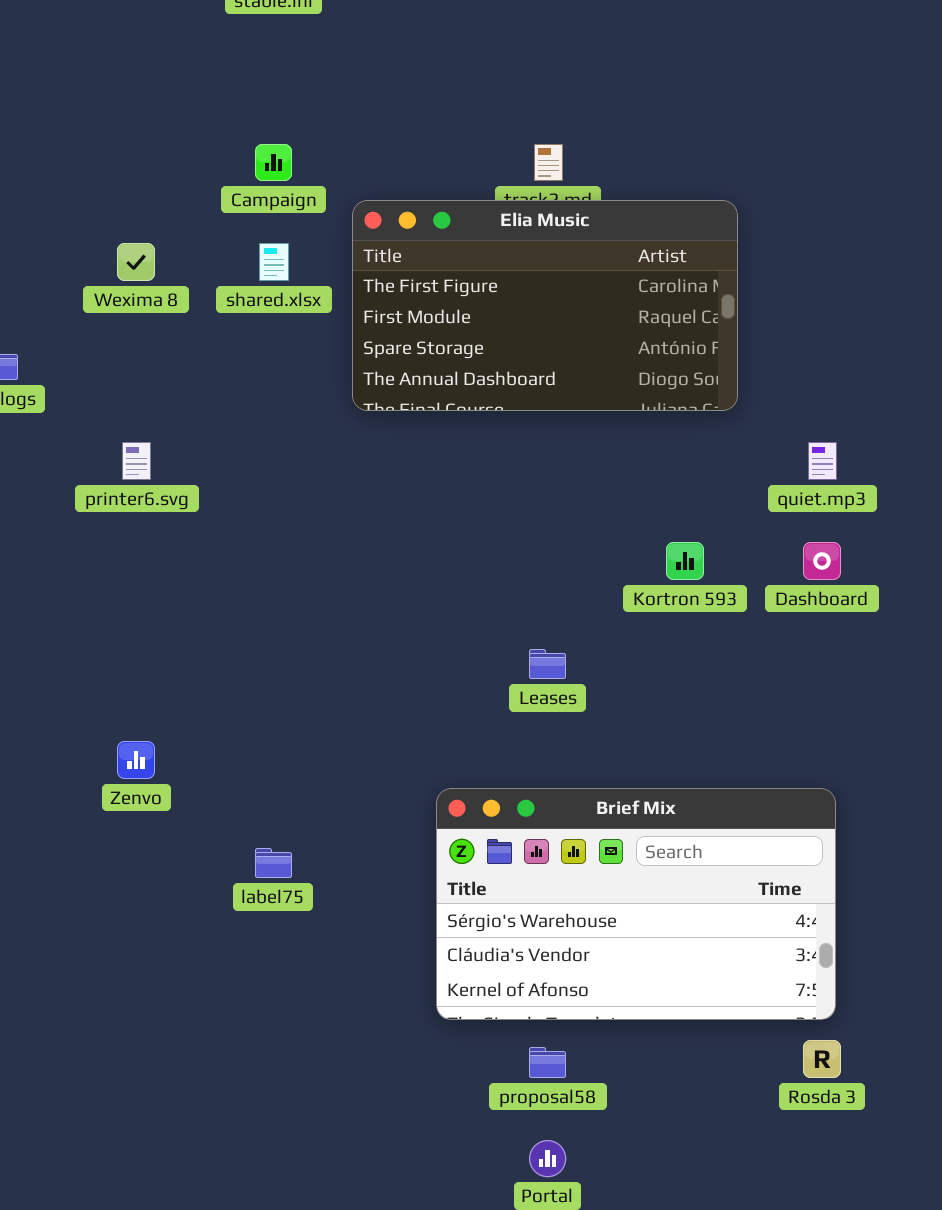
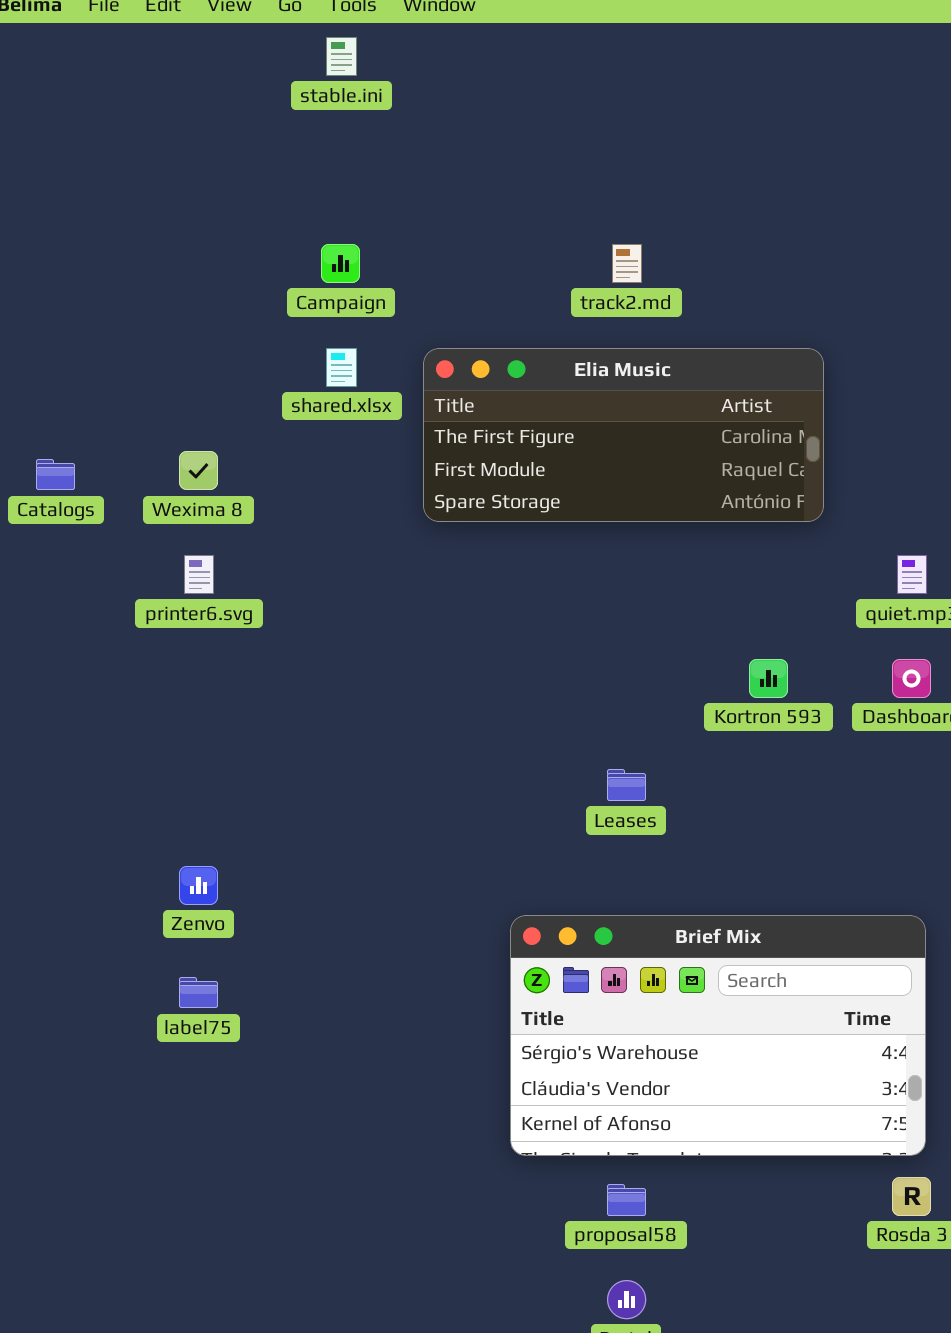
Elia Music: [352,200,738,411] -> [423,348,824,522], resized
Wexima 8: [117,243,155,281] -> [179,451,218,490], moved
label75: [255,848,292,878] -> [179,977,218,1008], moved

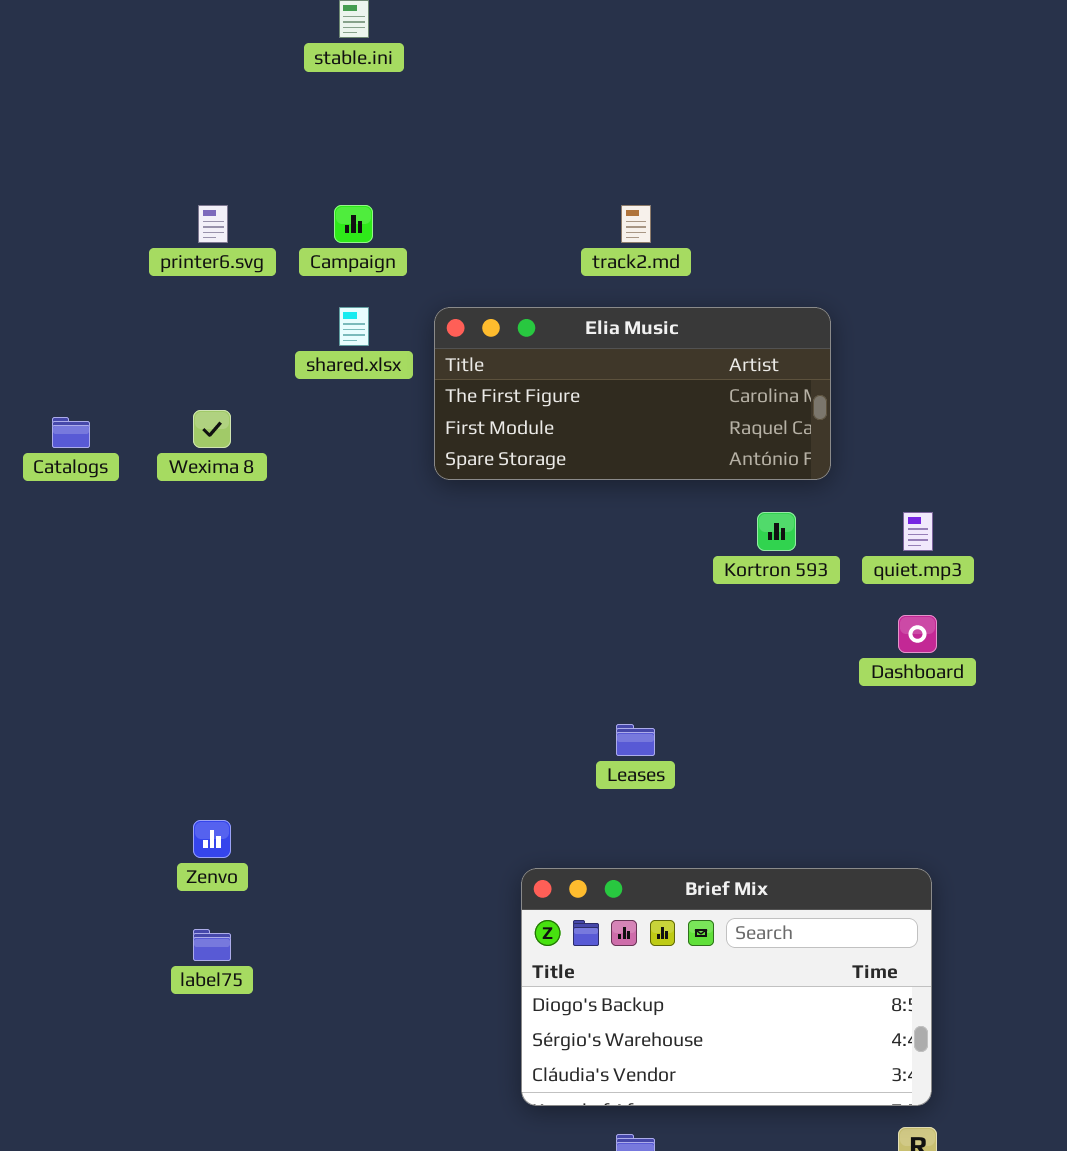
printer6.svg: [184,555,214,594] -> [198,205,228,243], moved
Kortron 593: [749,659,788,698] -> [757,512,796,551], moved
Brief Mix: [510,915,926,1156] -> [521,868,932,1106], scrolled up 1 row

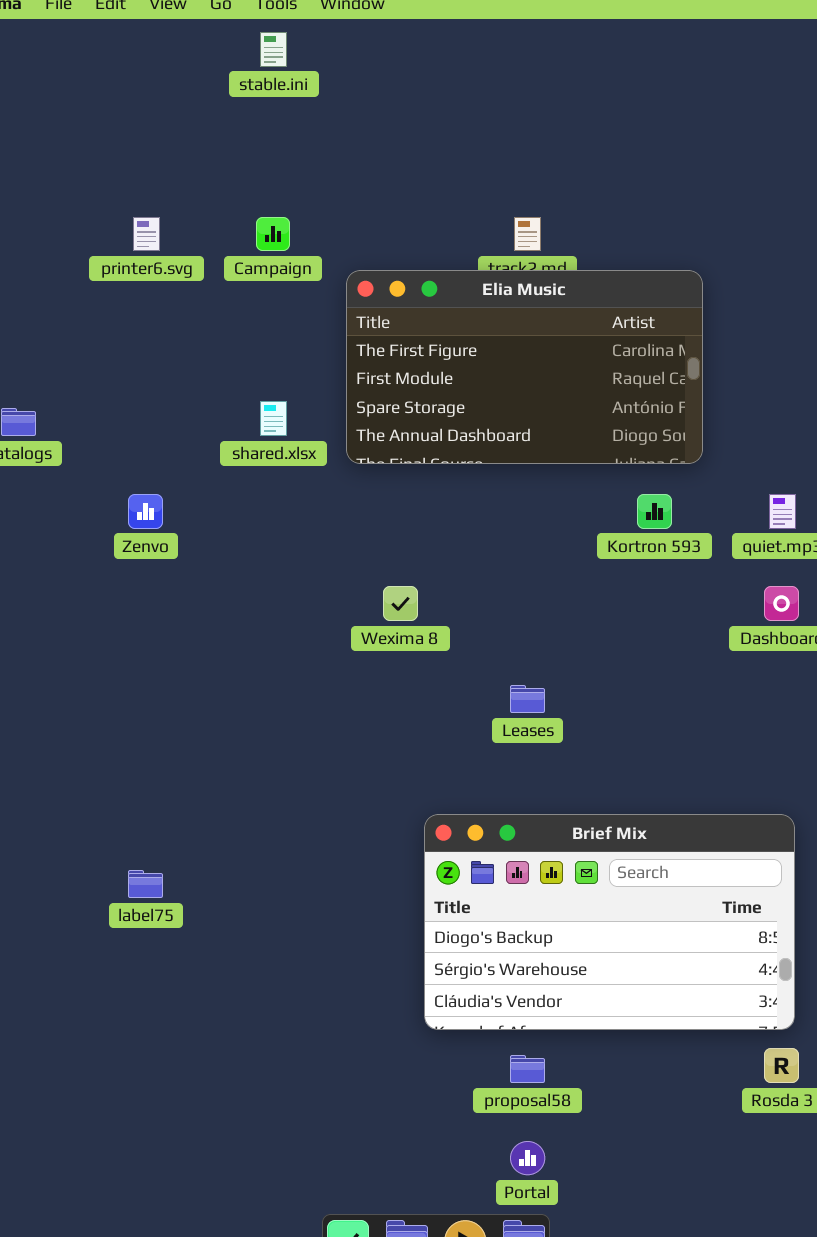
shared.xlsx: [339,307,369,346] -> [260,401,287,436], moved
Elia Music: [434,307,831,480] -> [346,270,703,464], resized
Wexima 8: [193,410,231,448] -> [383,586,418,621], moved
Zenvo: [193,820,231,858] -> [128,494,163,529], moved

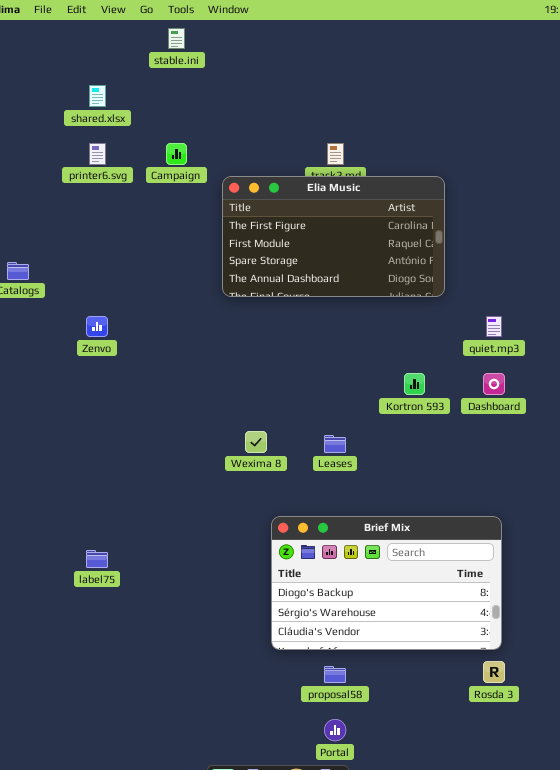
shared.xlsx: [260,401,287,436] -> [89,85,106,107], moved
Kortron 593: [637,494,672,529] -> [404,373,425,395], moved
Wexima 8: [383,586,418,621] -> [245,431,267,453], moved

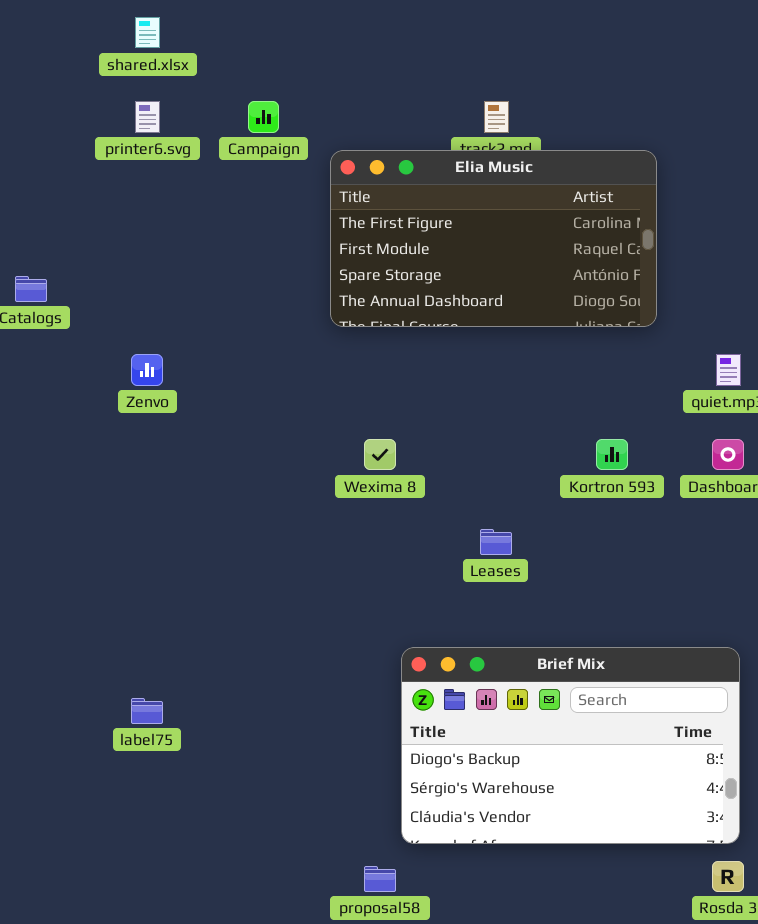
Wexima 8: [245,431,267,453] -> [364,439,396,470], moved
proposal58: [324,666,346,683] -> [364,866,396,892], moved

